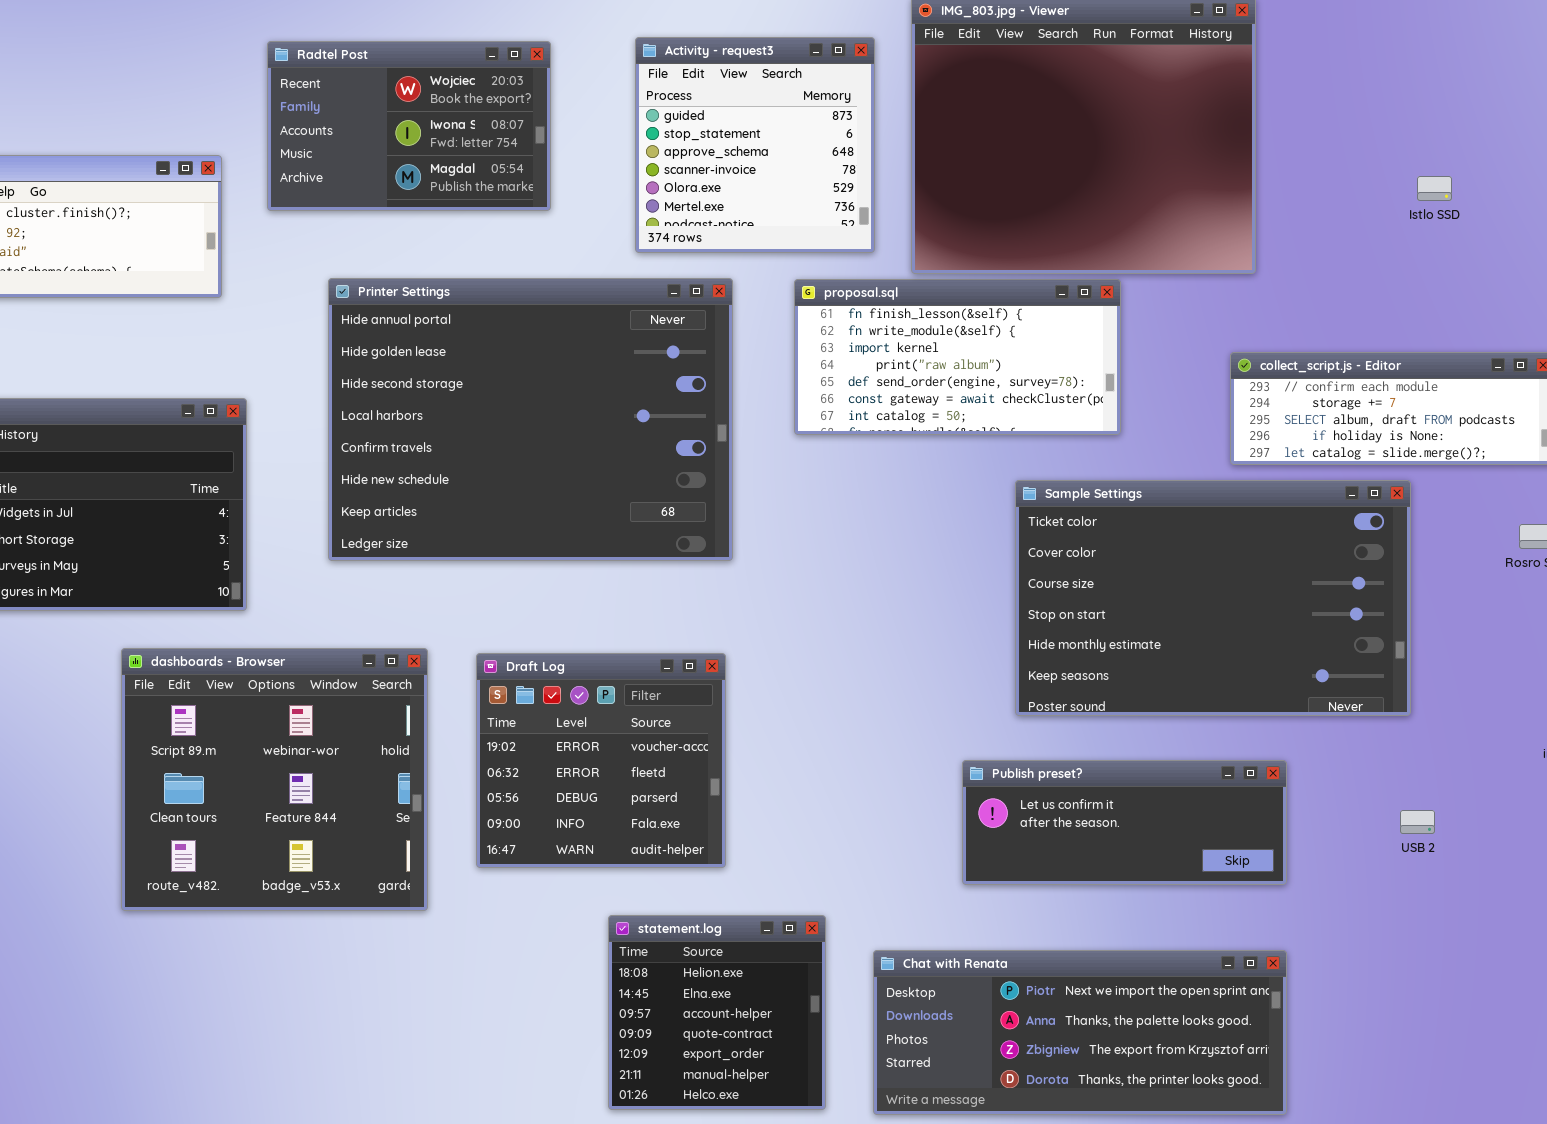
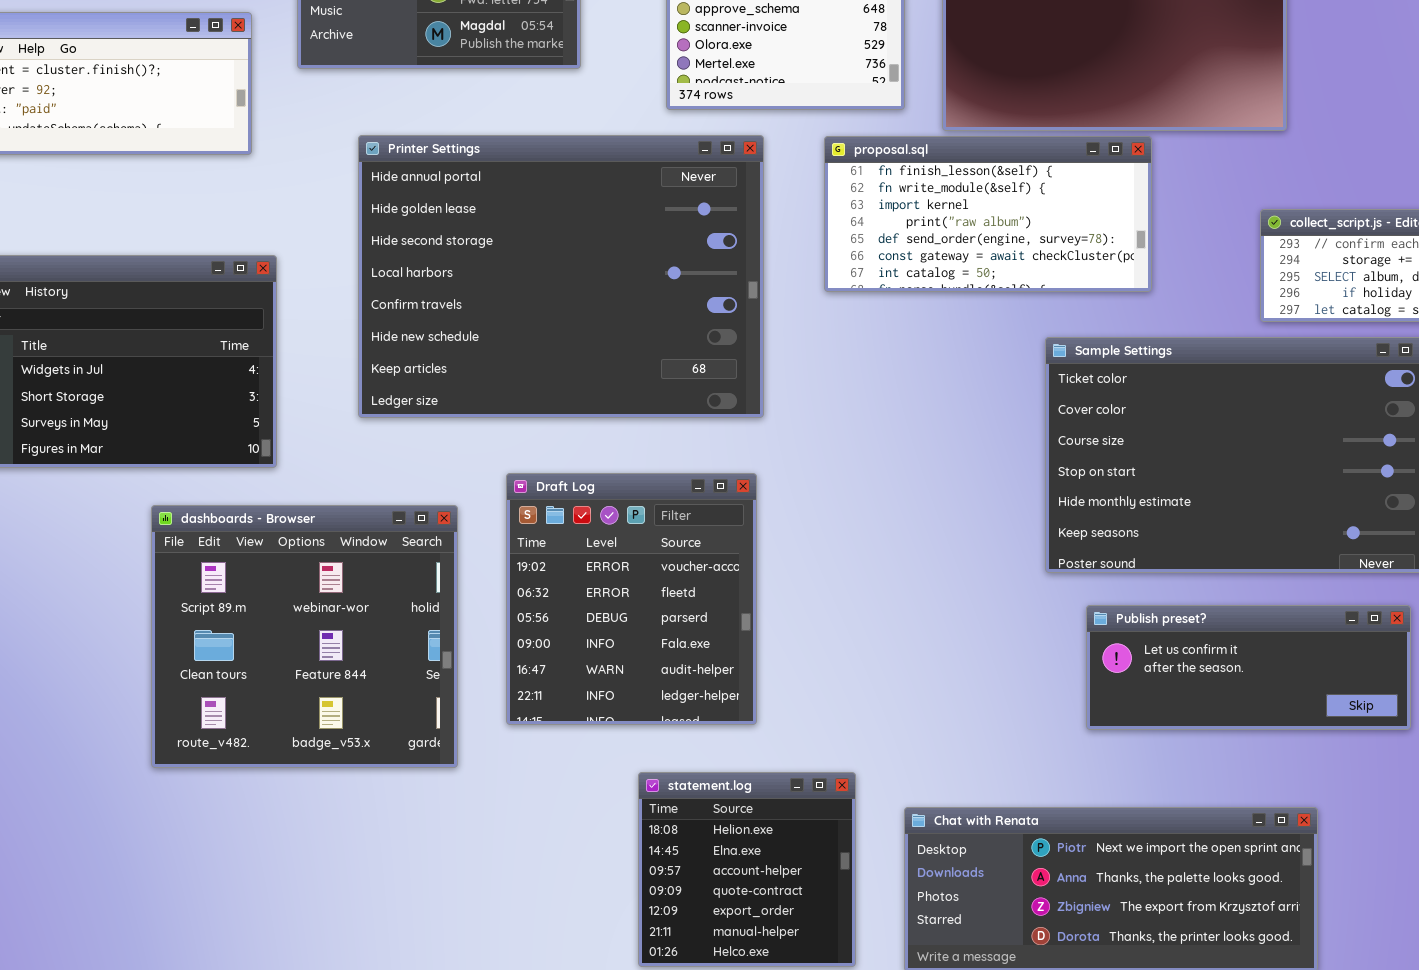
Draft Log: [476,653,726,868] -> [506,473,757,725], resized
Publish preset?: [962,760,1287,885] -> [1086,605,1411,730], moved

